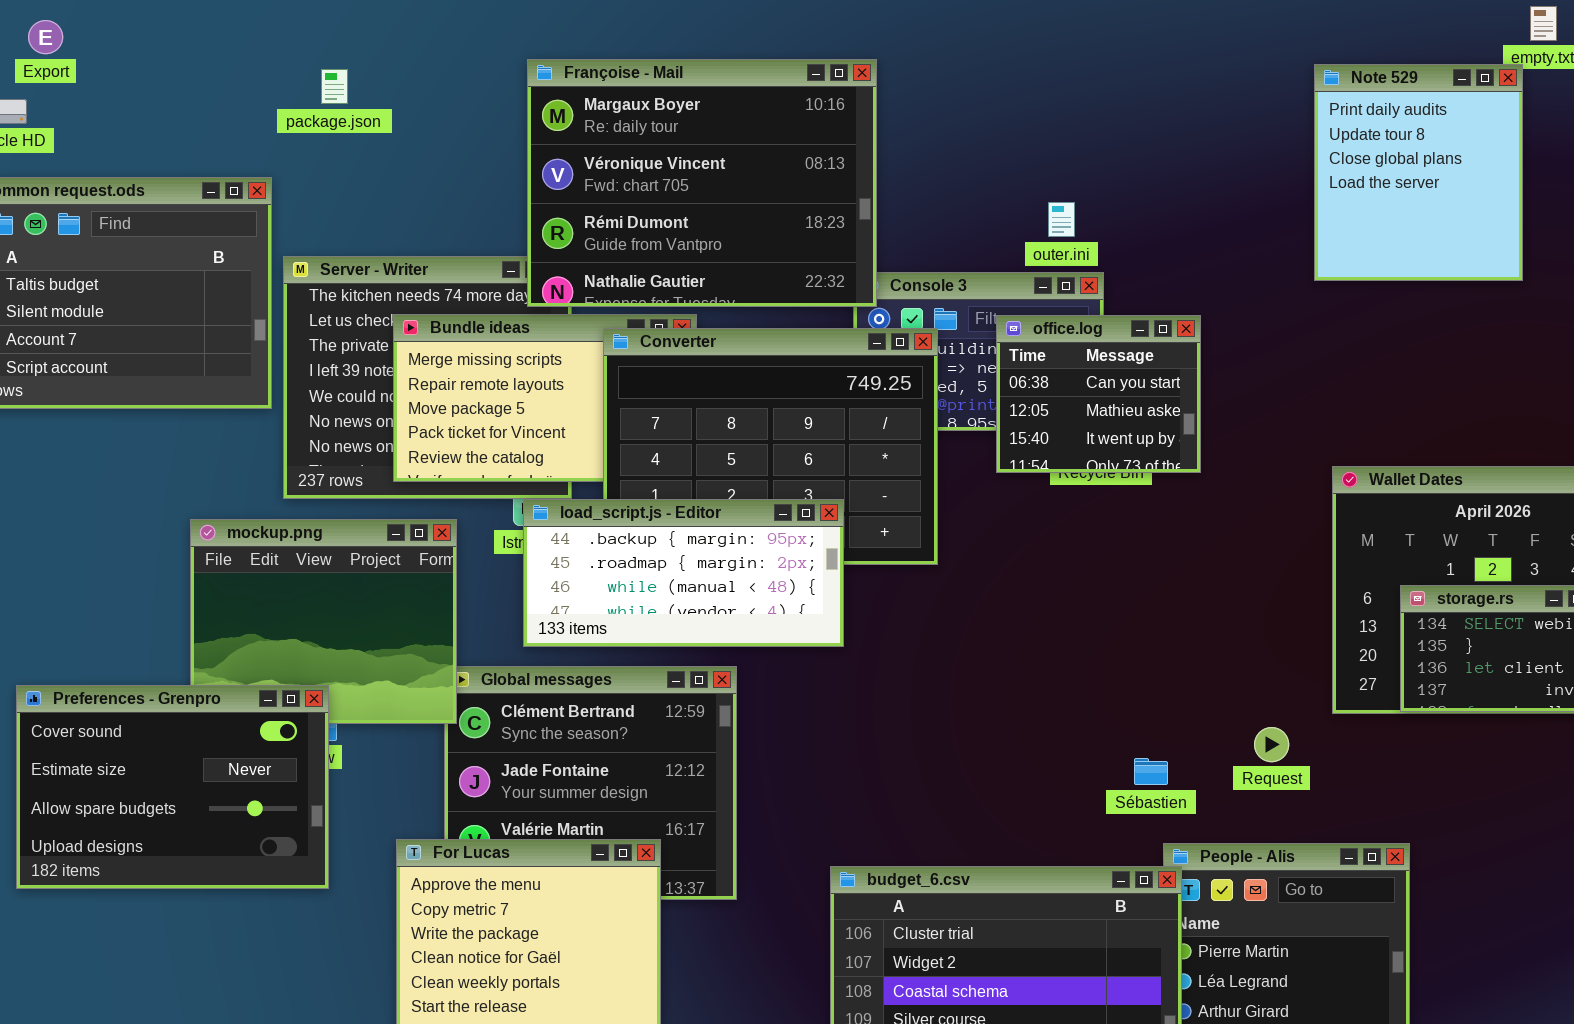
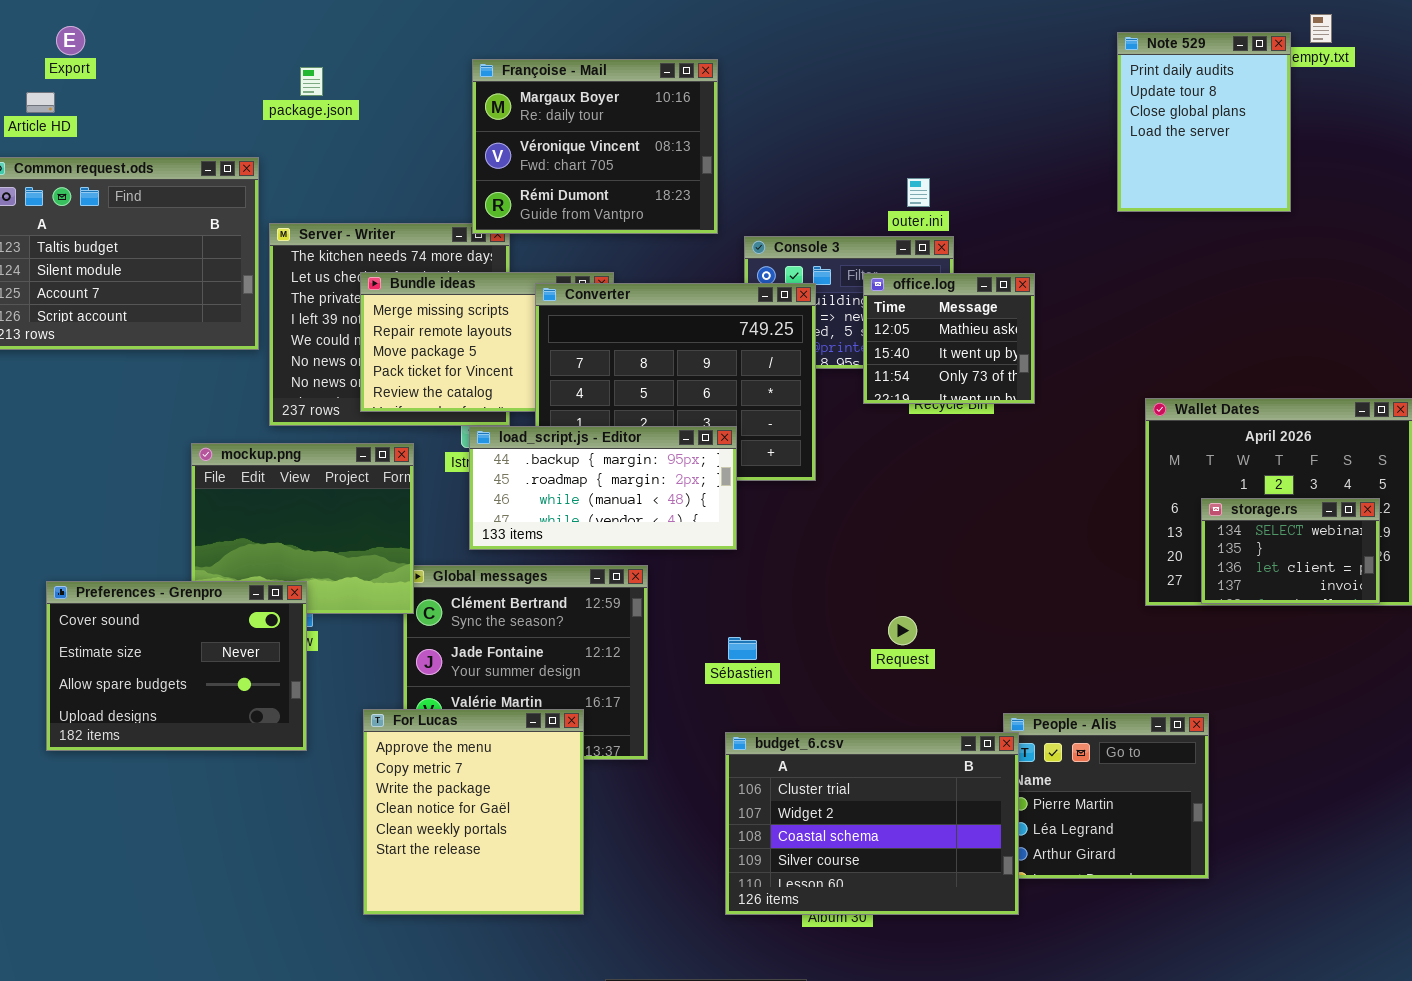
Françoise - Mail: [527,59,877,307] -> [472,59,718,234], resized
Note 529: [1314,64,1523,281] -> [1117,32,1291,212], moved
office.log: [996,315,1201,473] -> [863,273,1035,404], scrolled down 1 row
Request: [1254,727,1289,762] -> [888,616,917,645], moved
Sébastien: [1134,758,1168,785] -> [728,637,757,660], moved

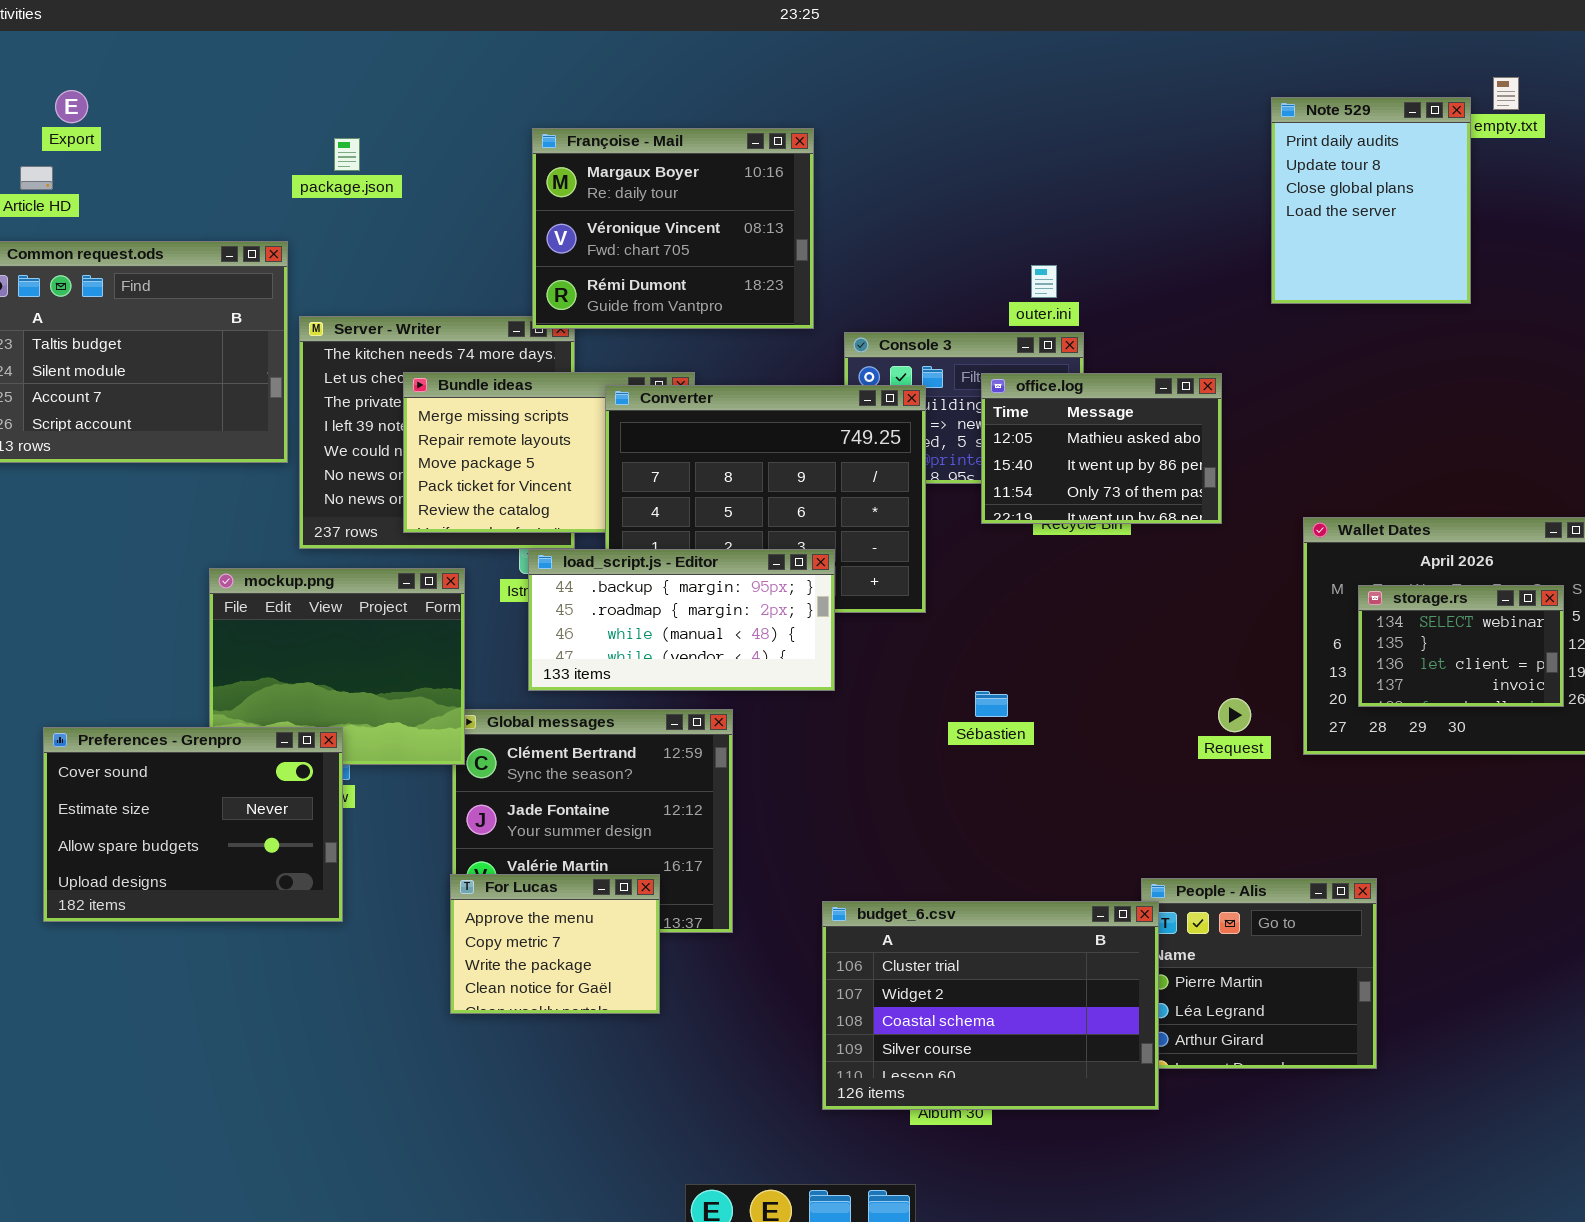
office.log: [863,273,1035,404] -> [981,373,1222,524], resized
storage.rs: [1201,498,1380,604] -> [1358,585,1564,707], moved
Request: [888,616,917,645] -> [1218,698,1251,732], moved
Sébastien: [728,637,757,660] -> [975,691,1008,717], moved
For Lucas: [363,709,584,915] -> [450,874,660,1014], resized

